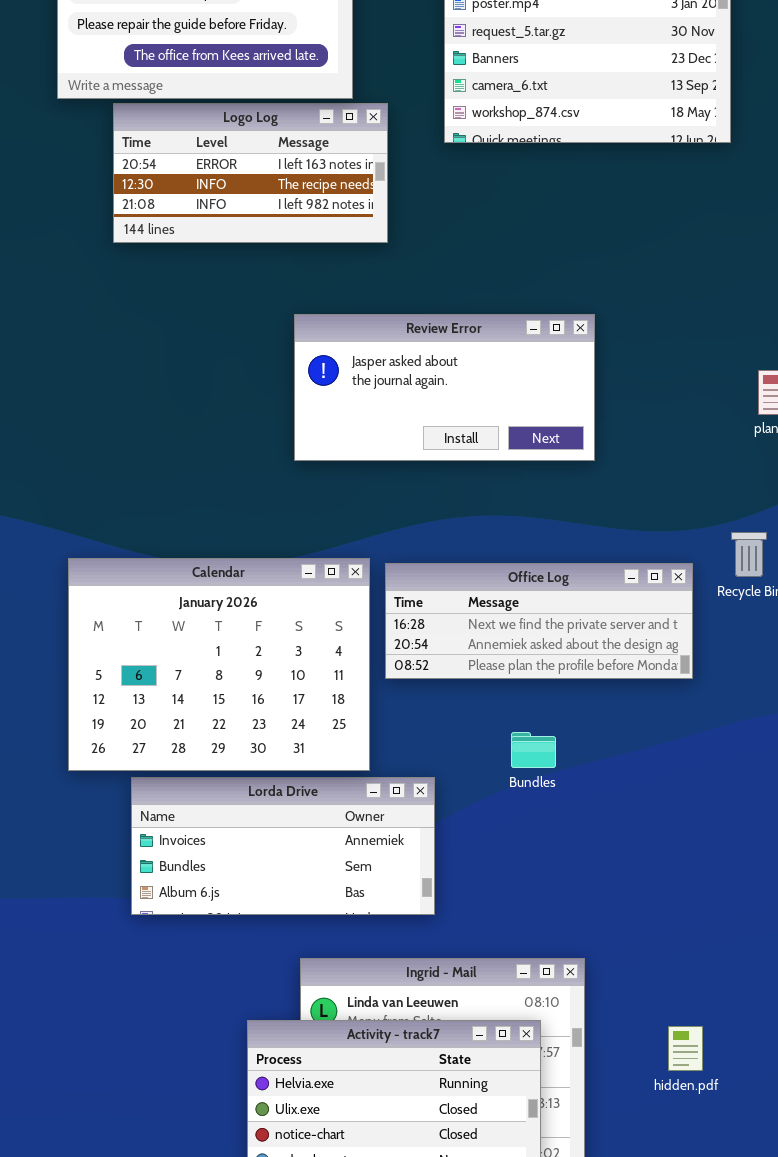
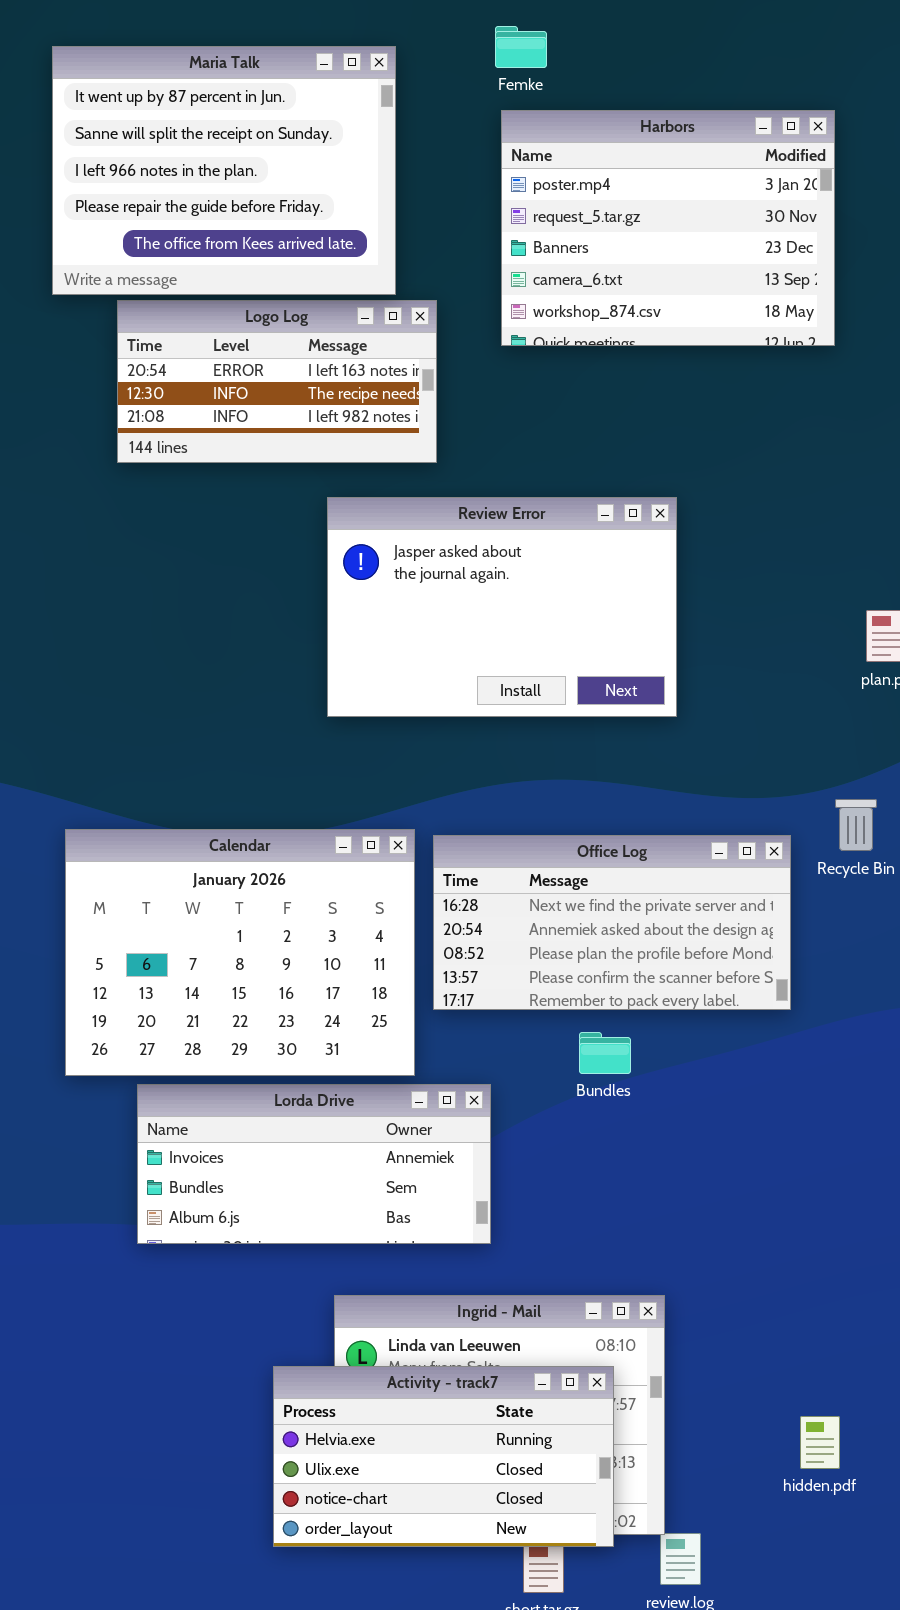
Review Error: [294,314,595,461] -> [327,497,677,717], resized
Office Log: [385,563,693,679] -> [433,835,791,1010], resized
hidden.pdf: [668,1026,703,1071] -> [800,1416,840,1469], moved

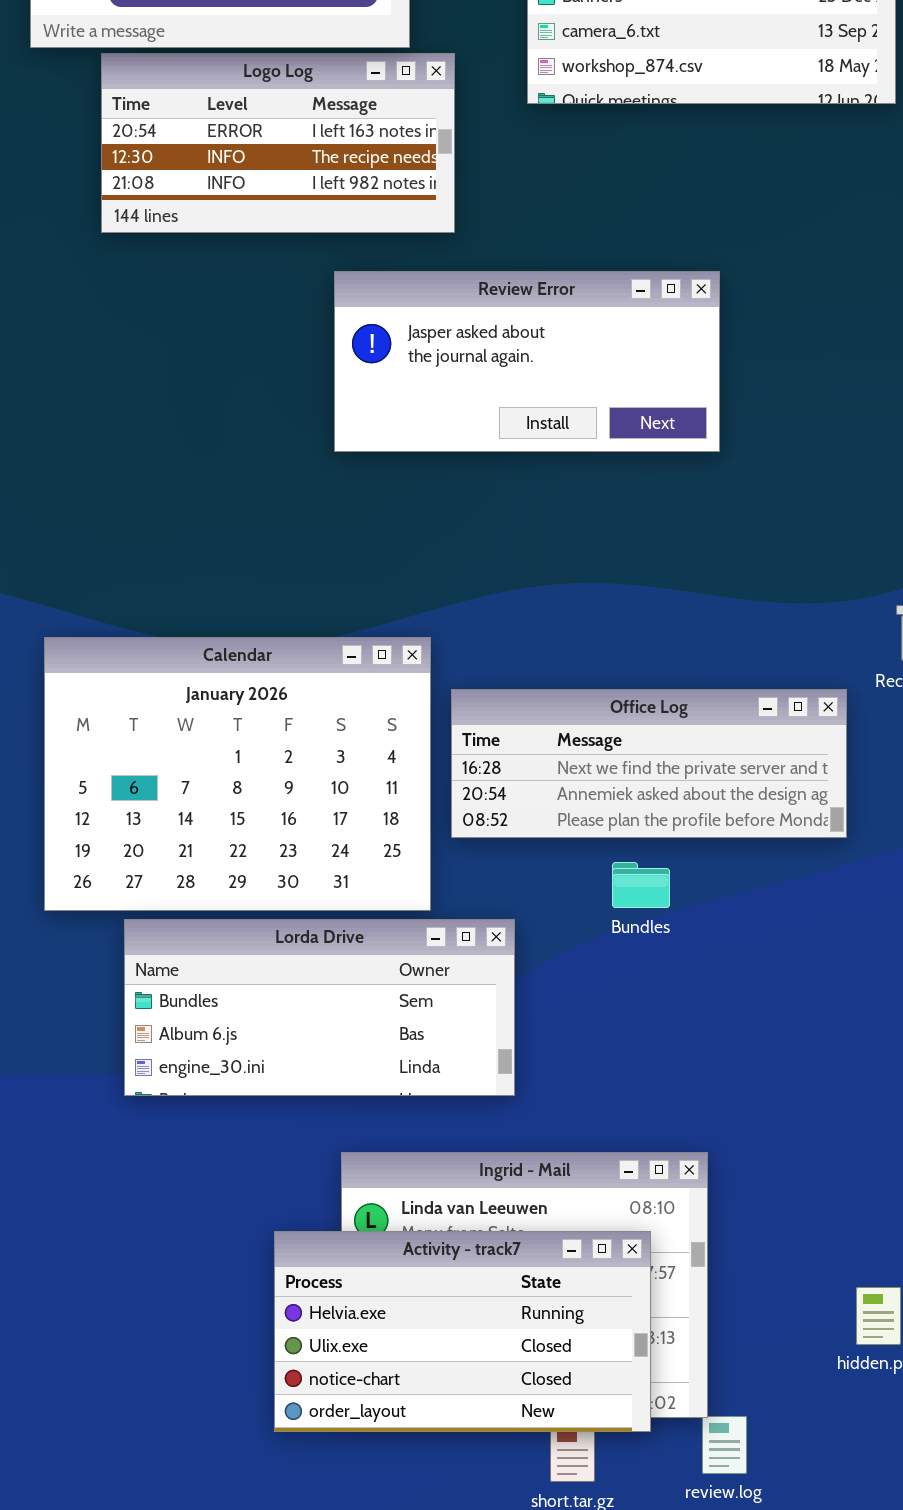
Review Error: [327,497,677,717] -> [334,271,720,452], resized
Office Log: [433,835,791,1010] -> [451,689,847,838], resized
Lorda Drive: [137,1084,491,1244] -> [124,919,515,1096], scrolled down 1 row

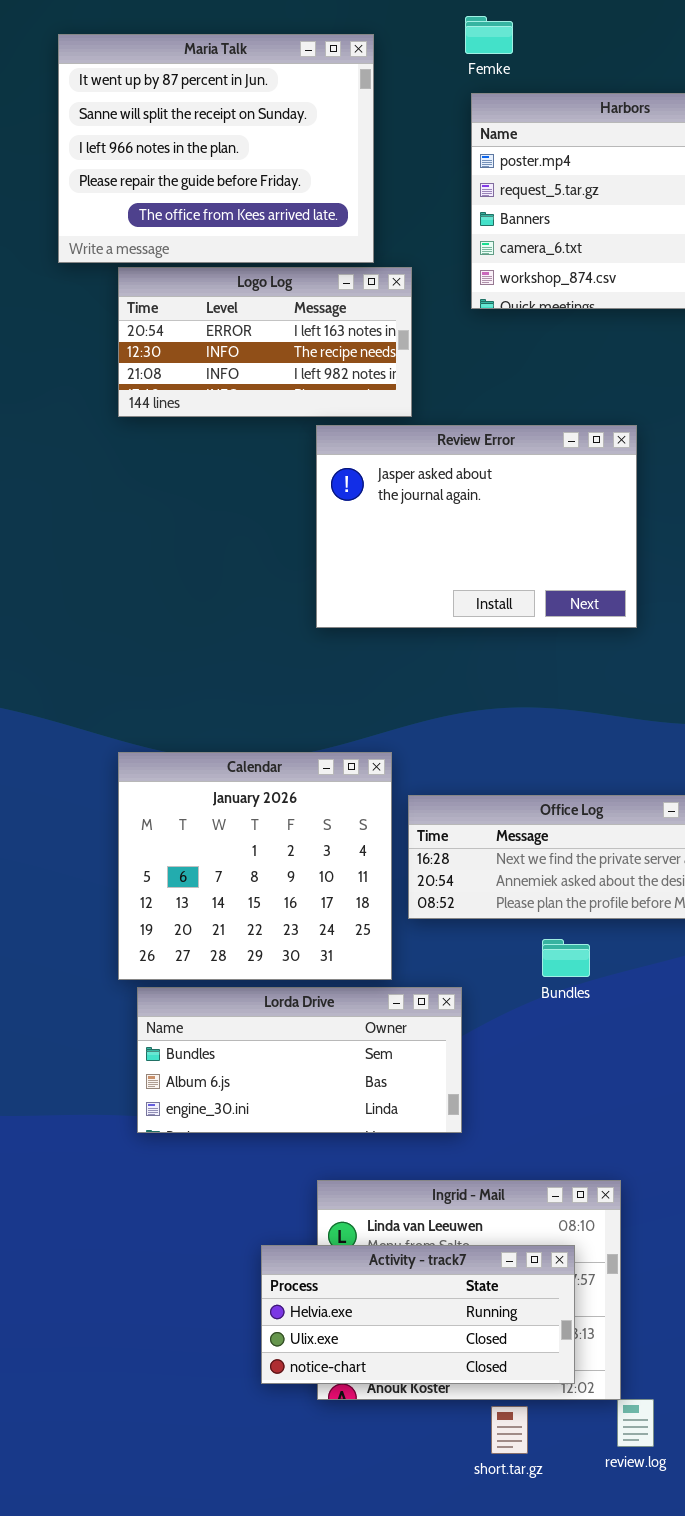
Review Error: [334,271,720,452] -> [316,425,637,628], moved, resized
Calendar: [44,637,431,911] -> [118,752,392,980], resized
Activity - track7: [274,1231,651,1432] -> [261,1245,575,1384], resized

